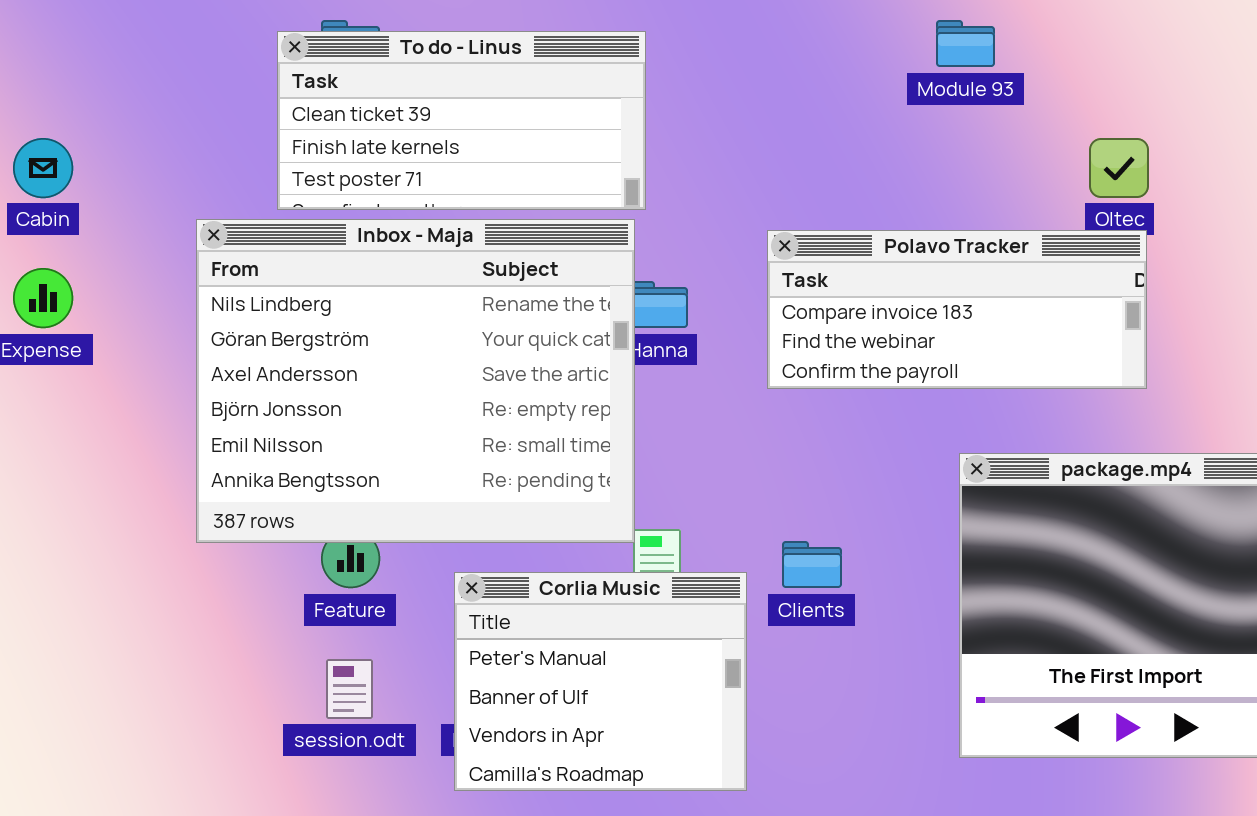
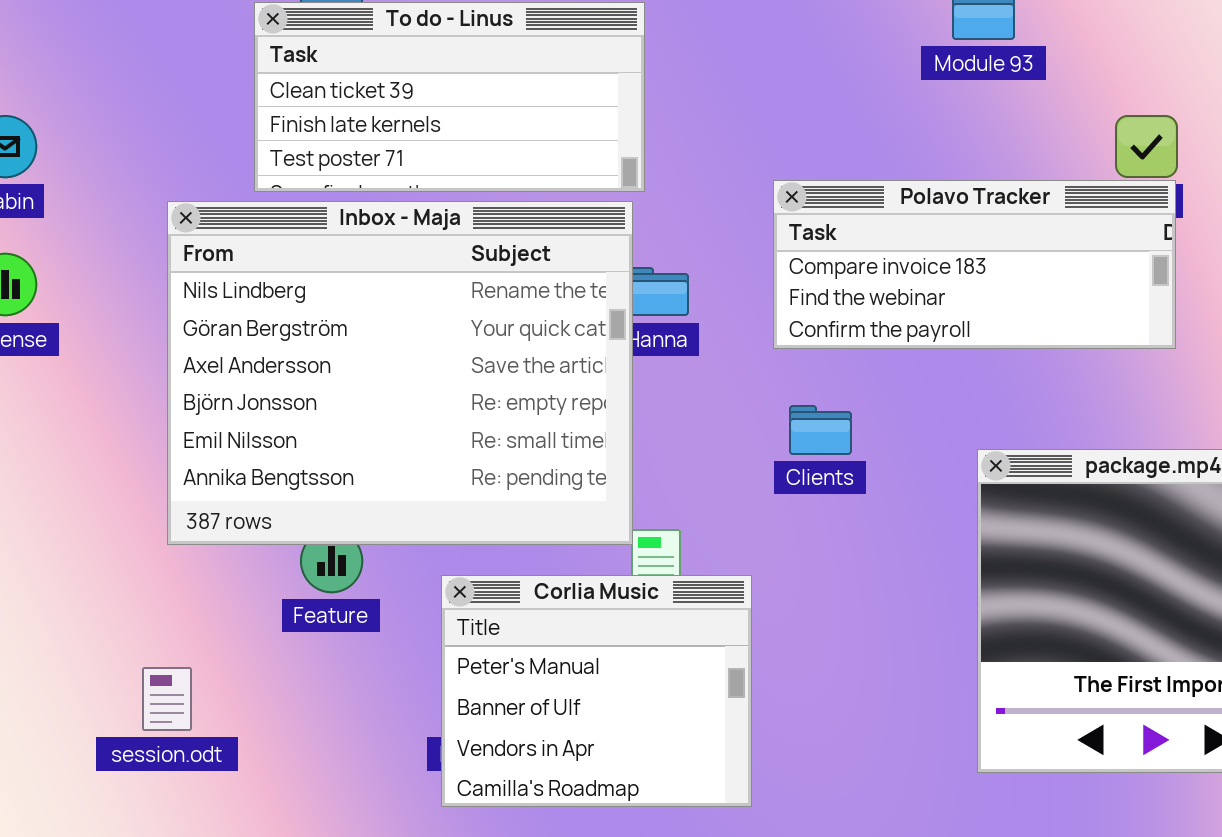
Polavo Tracker: [767,230,1147,389] -> [773,180,1176,349], moved
Clients: [782,541,842,588] -> [789,405,852,455], moved
session.odt: [326,659,373,719] -> [142,667,192,731], moved

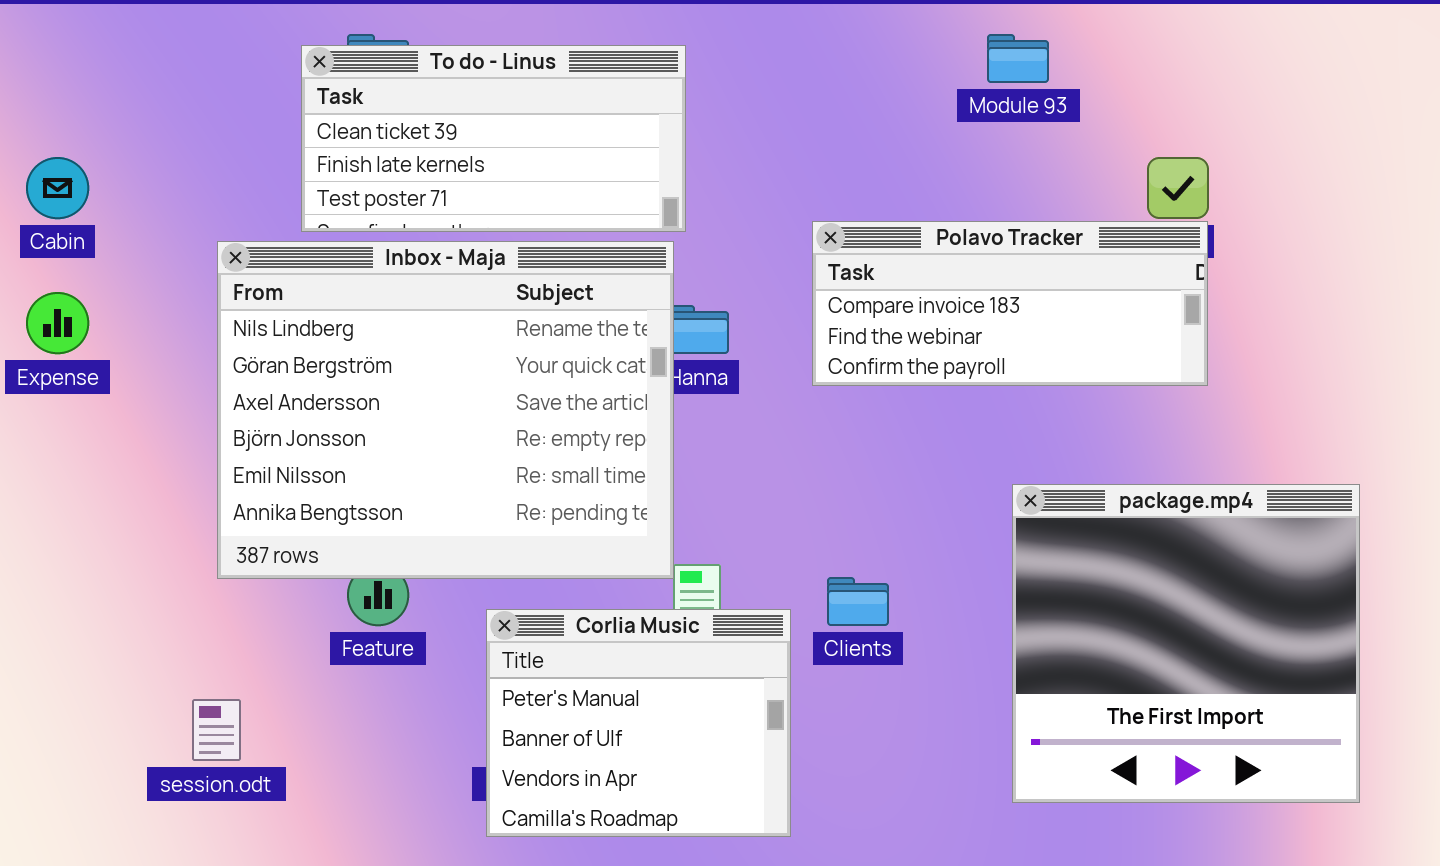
Clients: [789,405,852,455] -> [827,577,889,626], moved

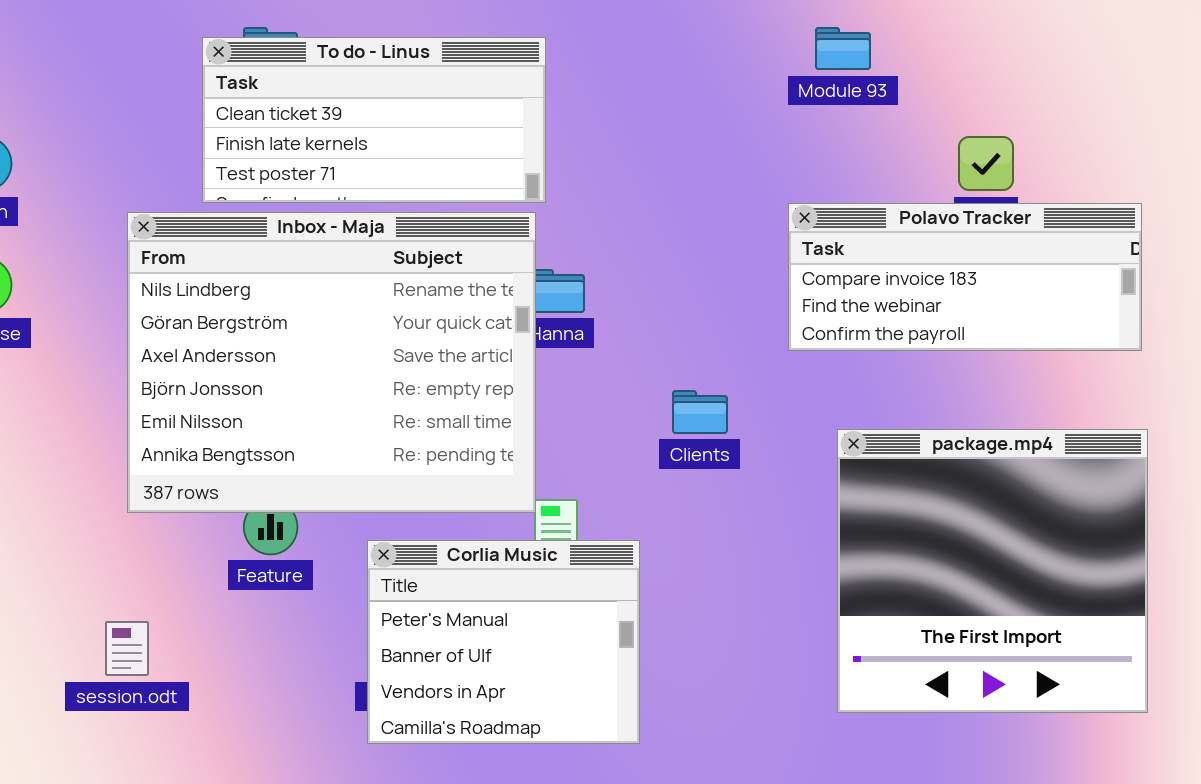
Polavo Tracker: [812,221,1208,386] -> [788,203,1142,351], moved
Clients: [827,577,889,626] -> [672,390,728,434], moved

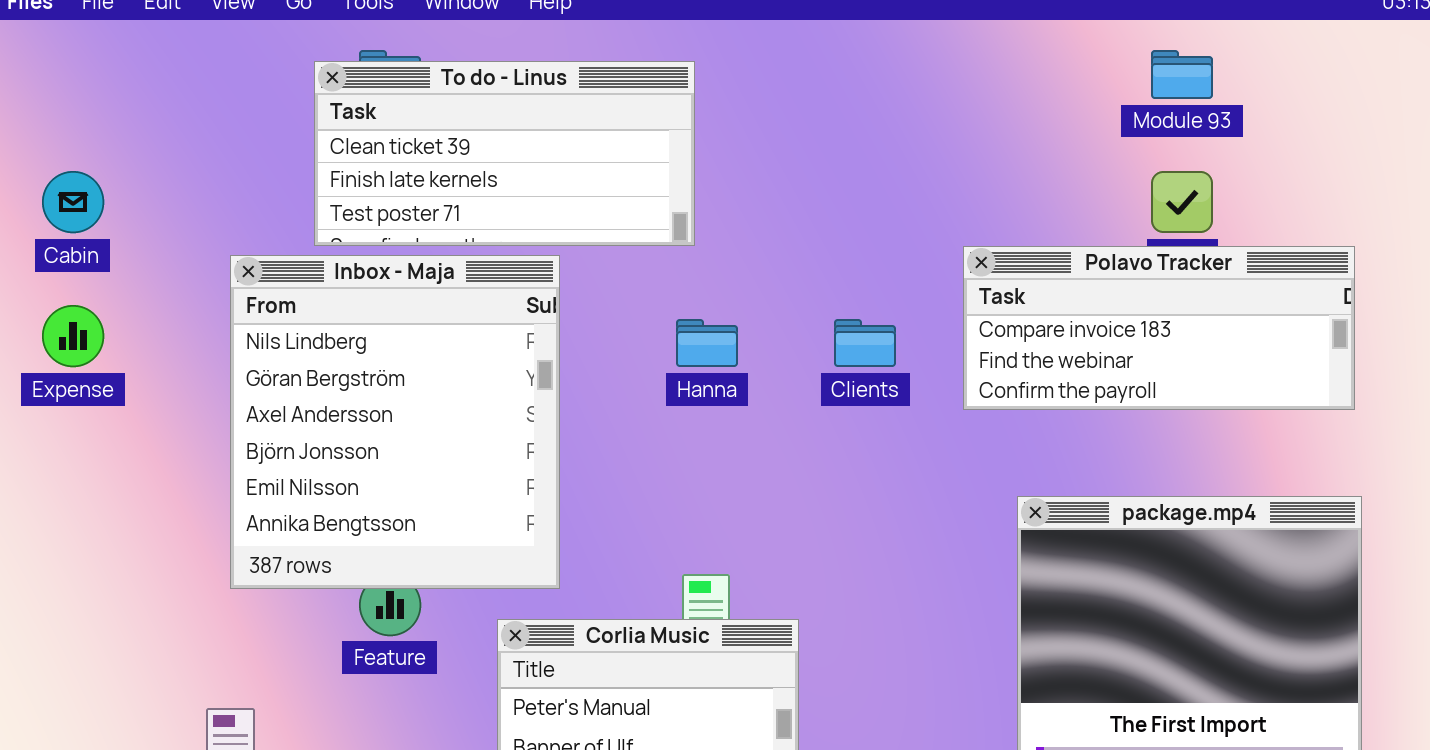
Module 93: [815,27,871,70] -> [1151,50,1213,99], moved
Inbox - Maja: [127,212,536,513] -> [230,255,560,589], resized
Clients: [672,390,728,434] -> [834,319,896,367], moved

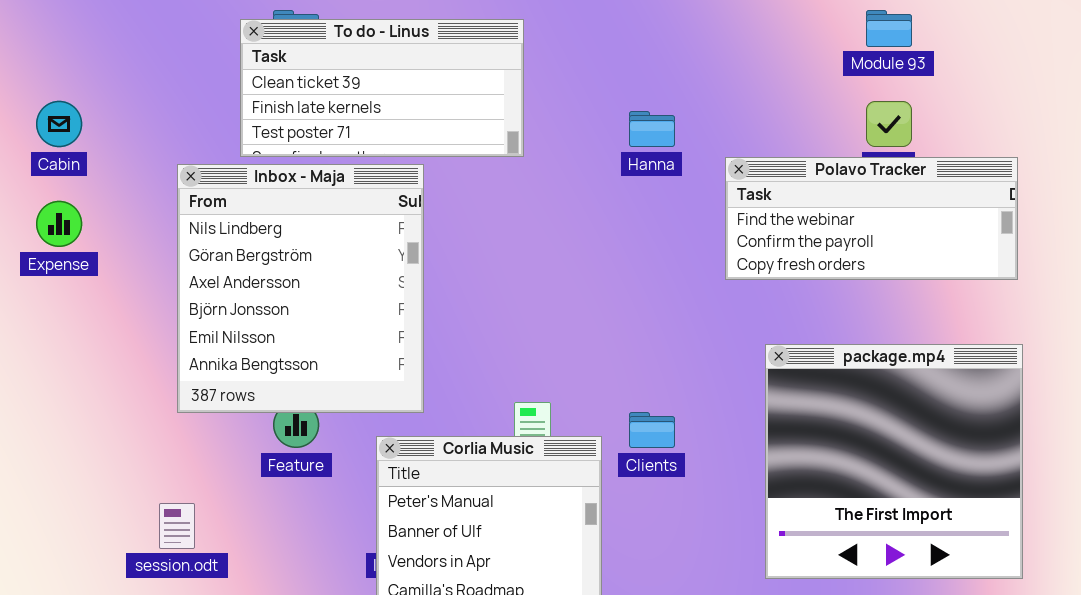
Polavo Tracker: [963,246,1355,410] -> [725,157,1018,280], scrolled down 1 row
Hanna: [676,319,738,367] -> [629,111,675,147], moved
Clients: [834,319,896,367] -> [629,412,675,448], moved

